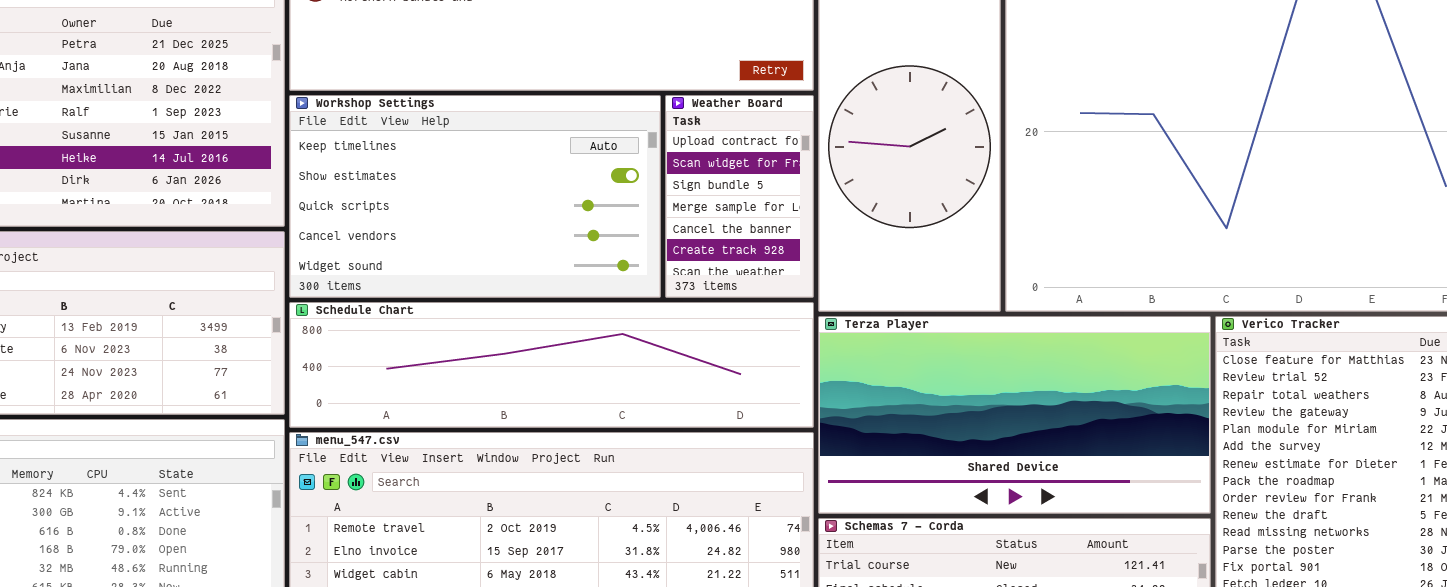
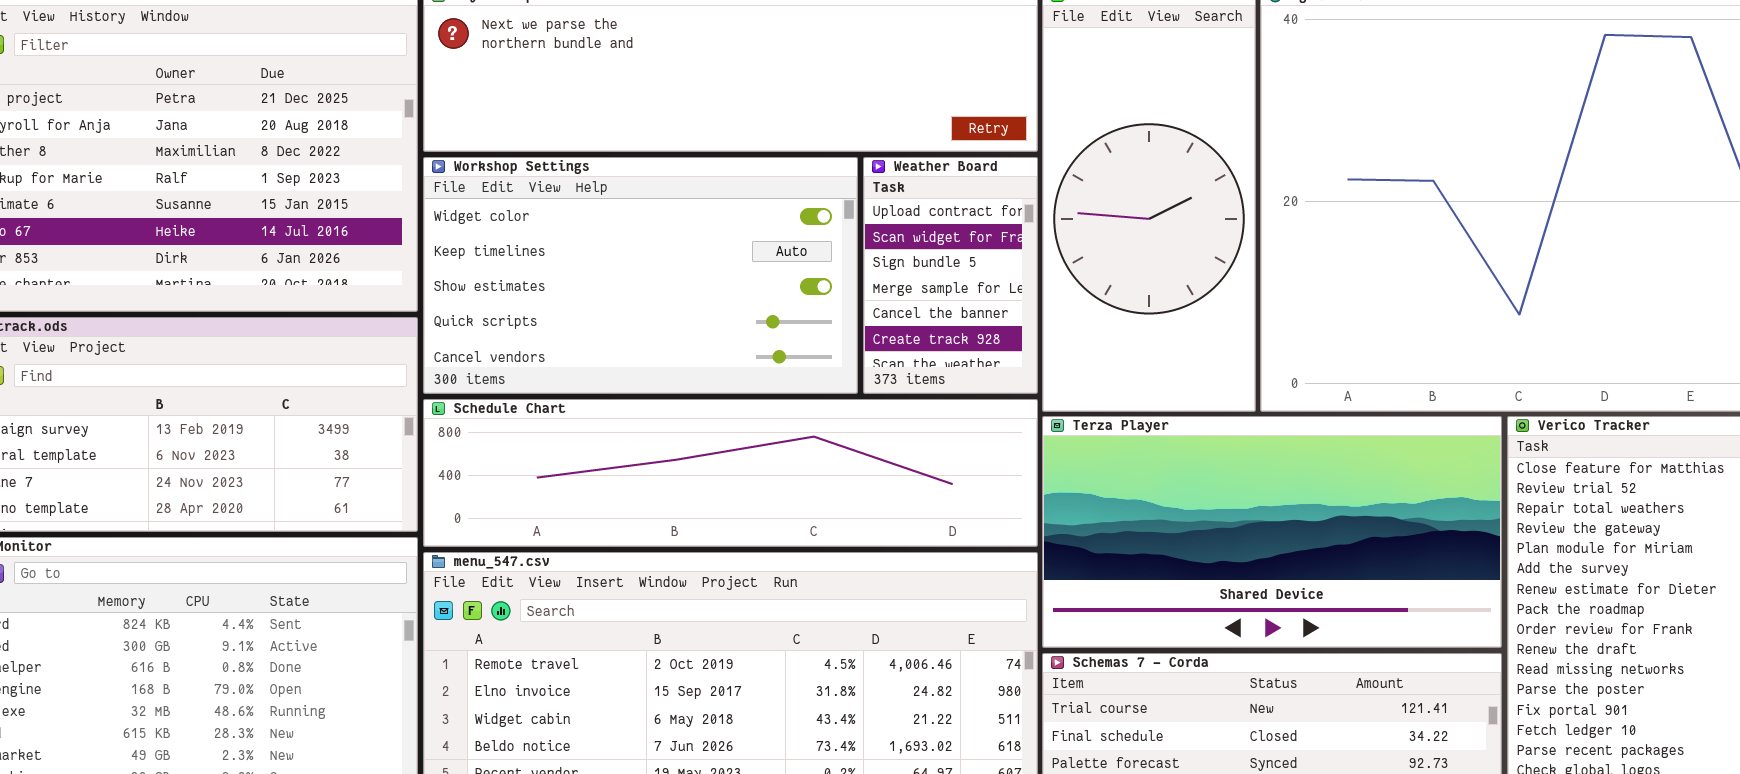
Workshop Settings: [289,95,661,298] -> [423,157,858,394], scrolled up 1 row

